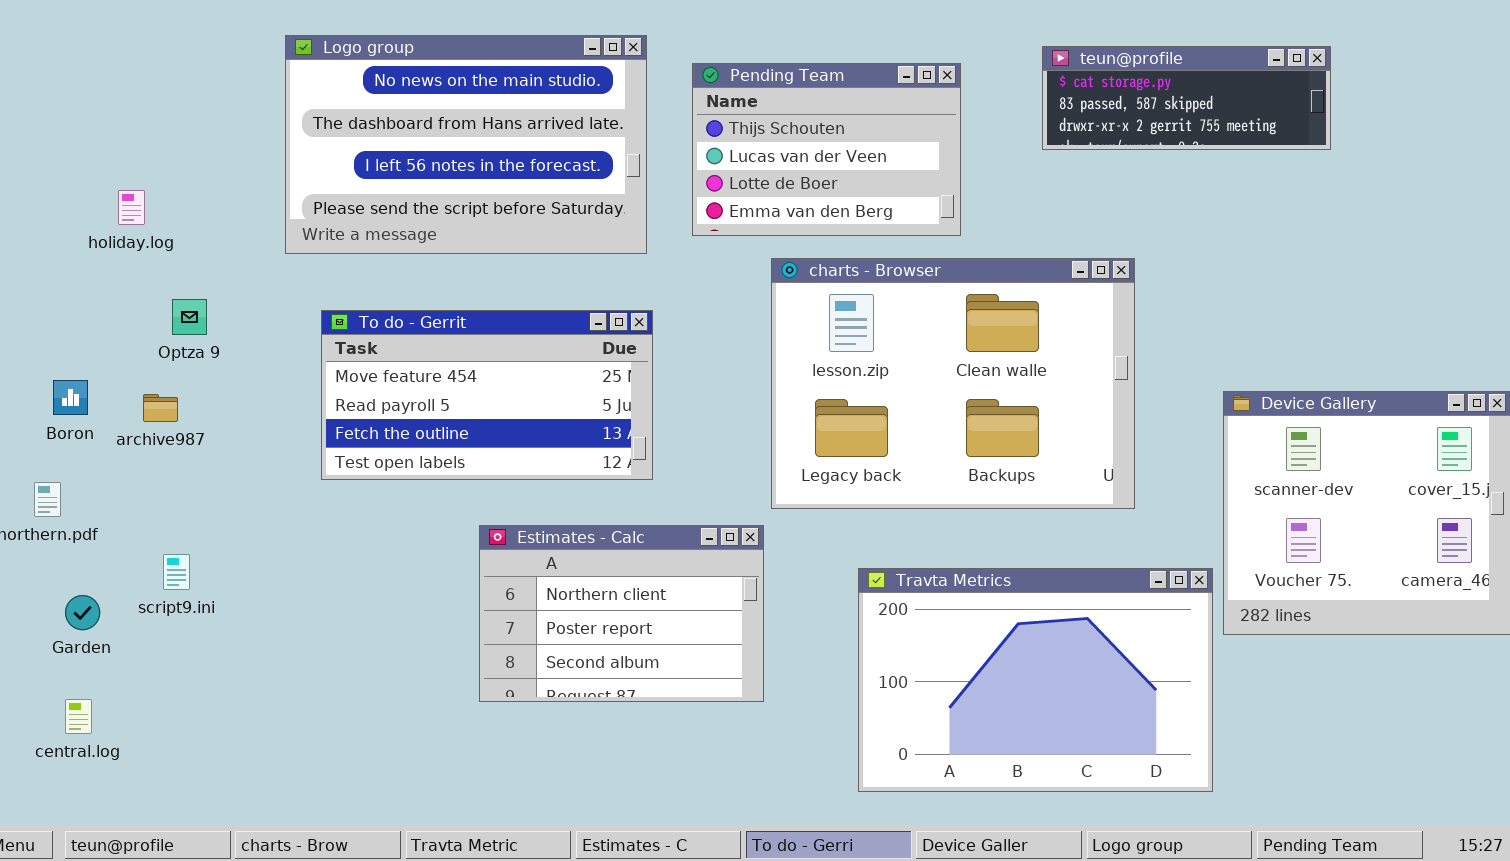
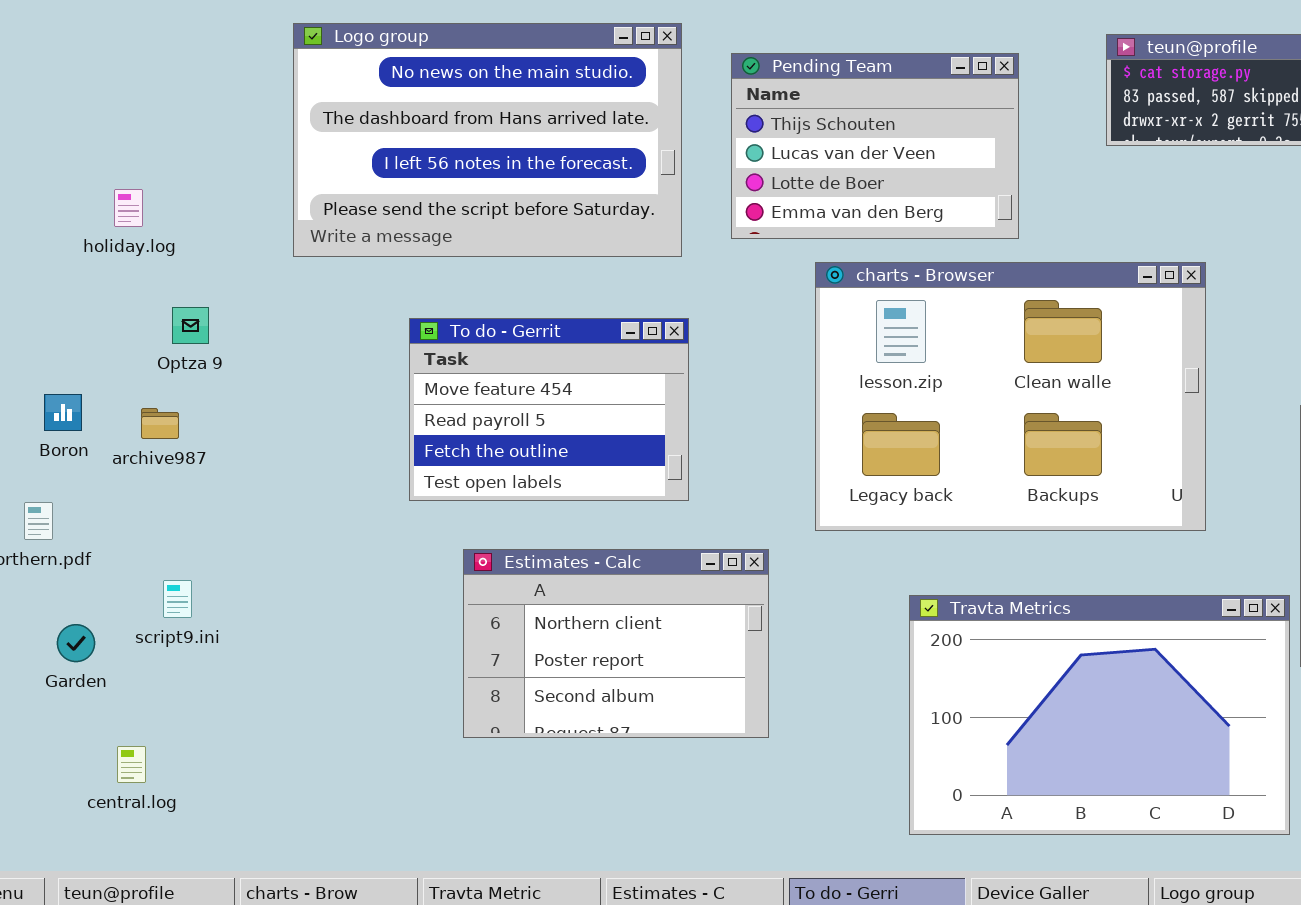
To do - Gerrit: [321,310,653,480] -> [409,318,689,501], resized
Estimates - Calc: [479,525,764,702] -> [463,549,769,738], moved
central.log: [65,699,92,734] -> [117,746,146,783], moved

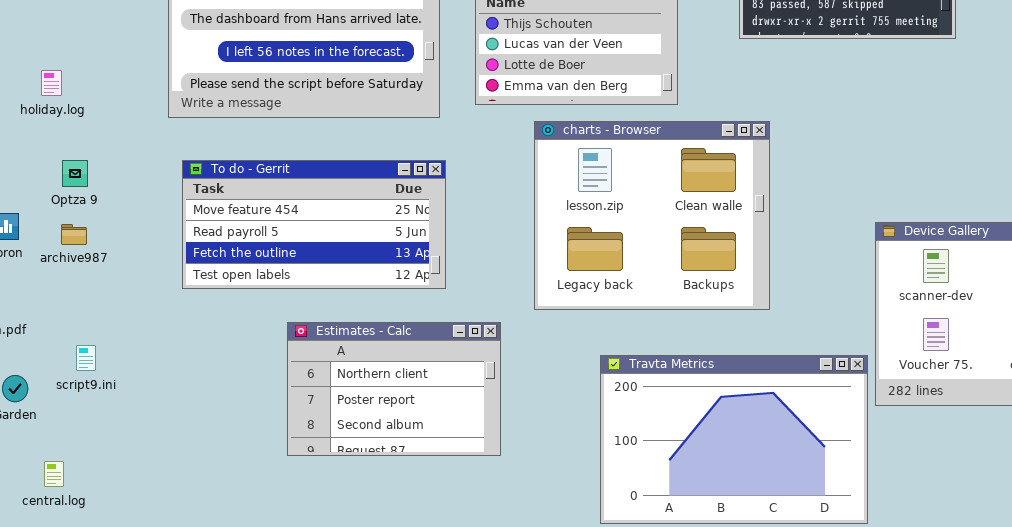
charts - Browser: [815,262,1206,531] -> [534,121,770,310], resized
Optza 9: [172,307,209,344] -> [62,160,88,187], moved
To do - Gerrit: [409,318,689,501] -> [182,160,446,289], resized

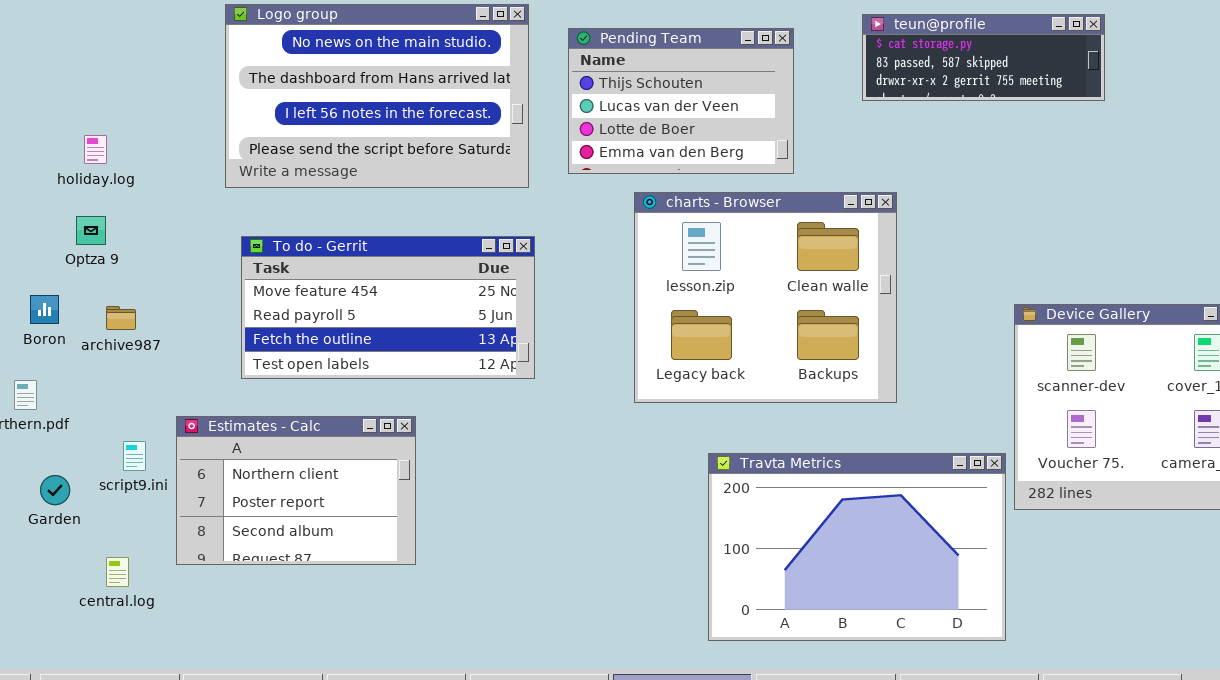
Optza 9: [62,160,88,187] -> [76,216,106,245], moved
Estimates - Calc: [287,322,501,456] -> [176,416,416,565], moved
central.log: [44,461,64,487] -> [106,557,129,587], moved

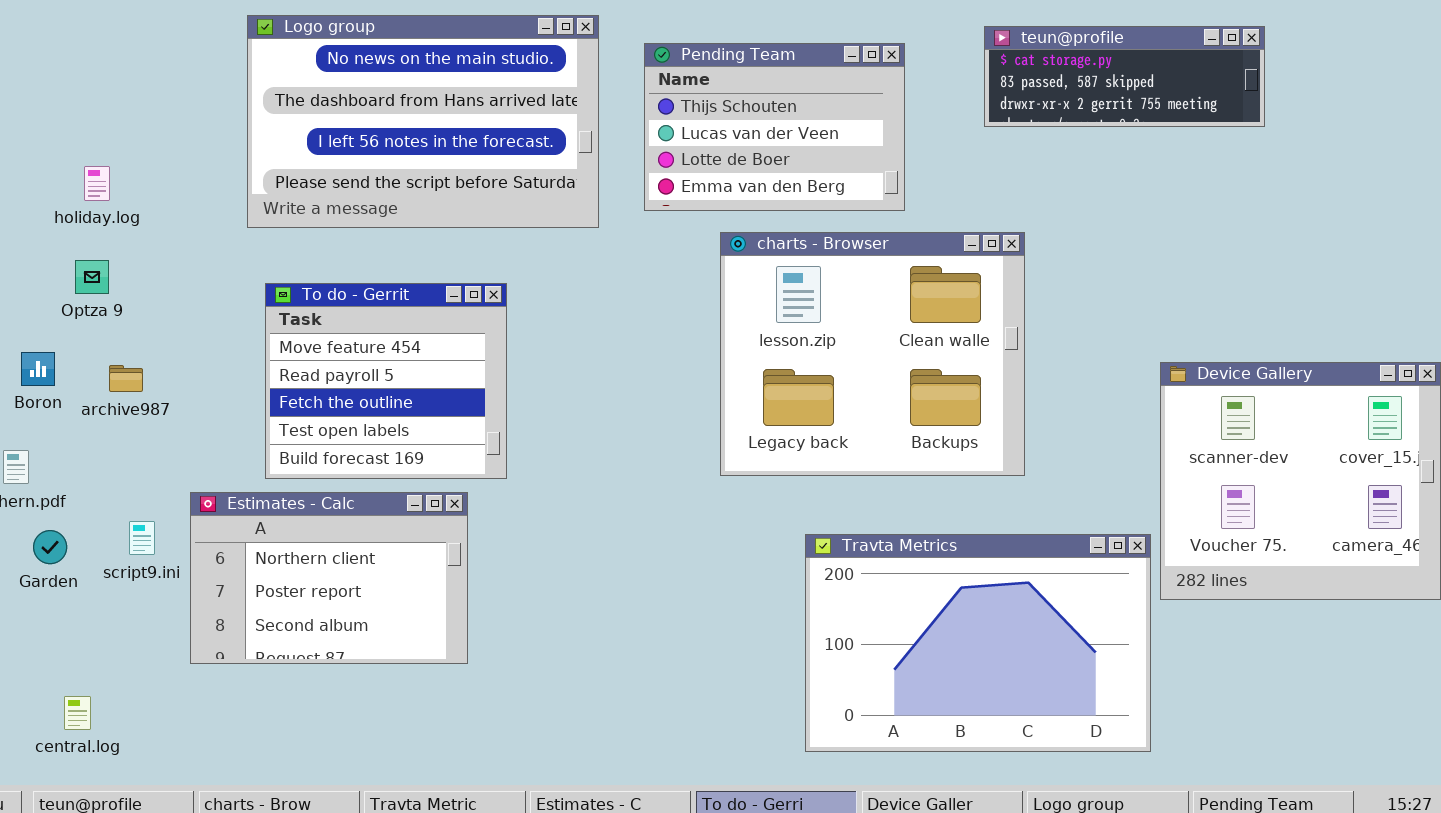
To do - Gerrit: [241,236,535,379] -> [265,283,507,479], resized
Garden: [40,475,70,505] -> [33,530,67,564], moved
central.log: [106,557,129,587] -> [64,696,91,730], moved

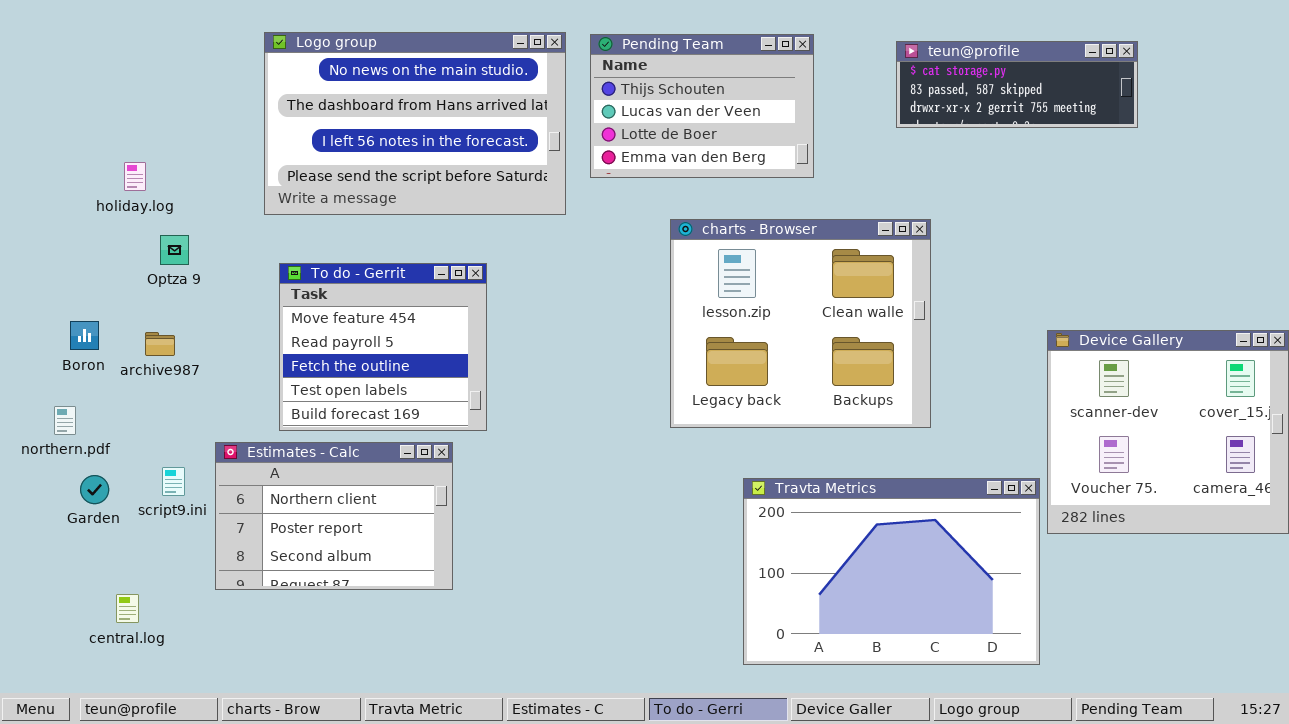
Pending Team: [644,43,905,211] -> [590,34,814,178], moved
Optza 9: [75,260,109,294] -> [160,235,189,265], moved
central.log: [64,696,91,730] -> [116,594,139,623], moved

